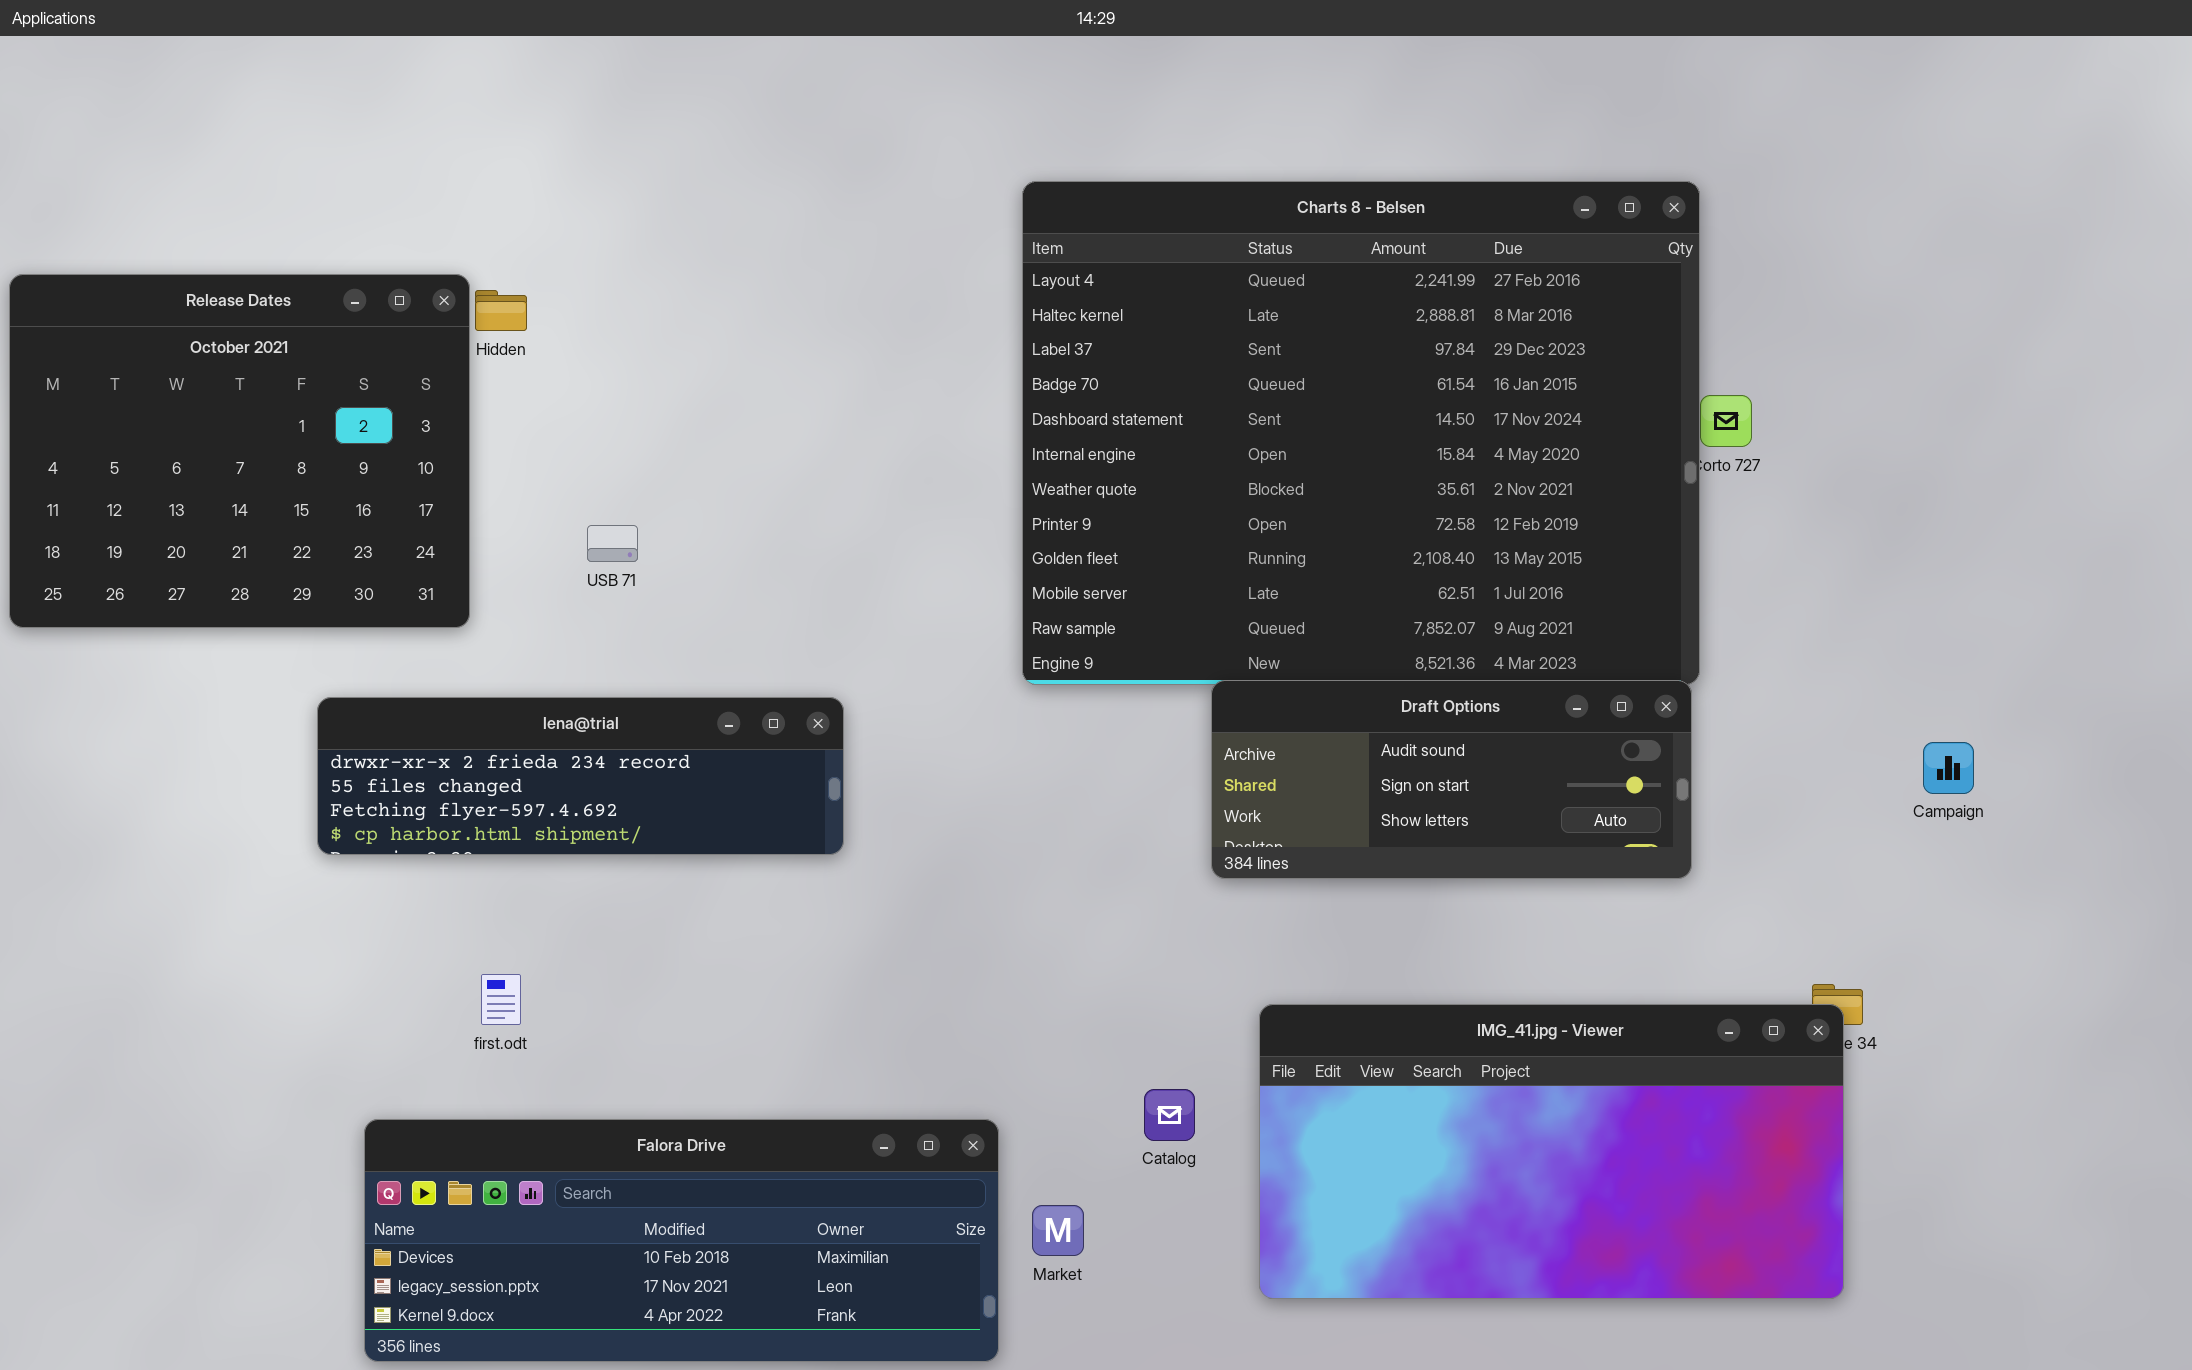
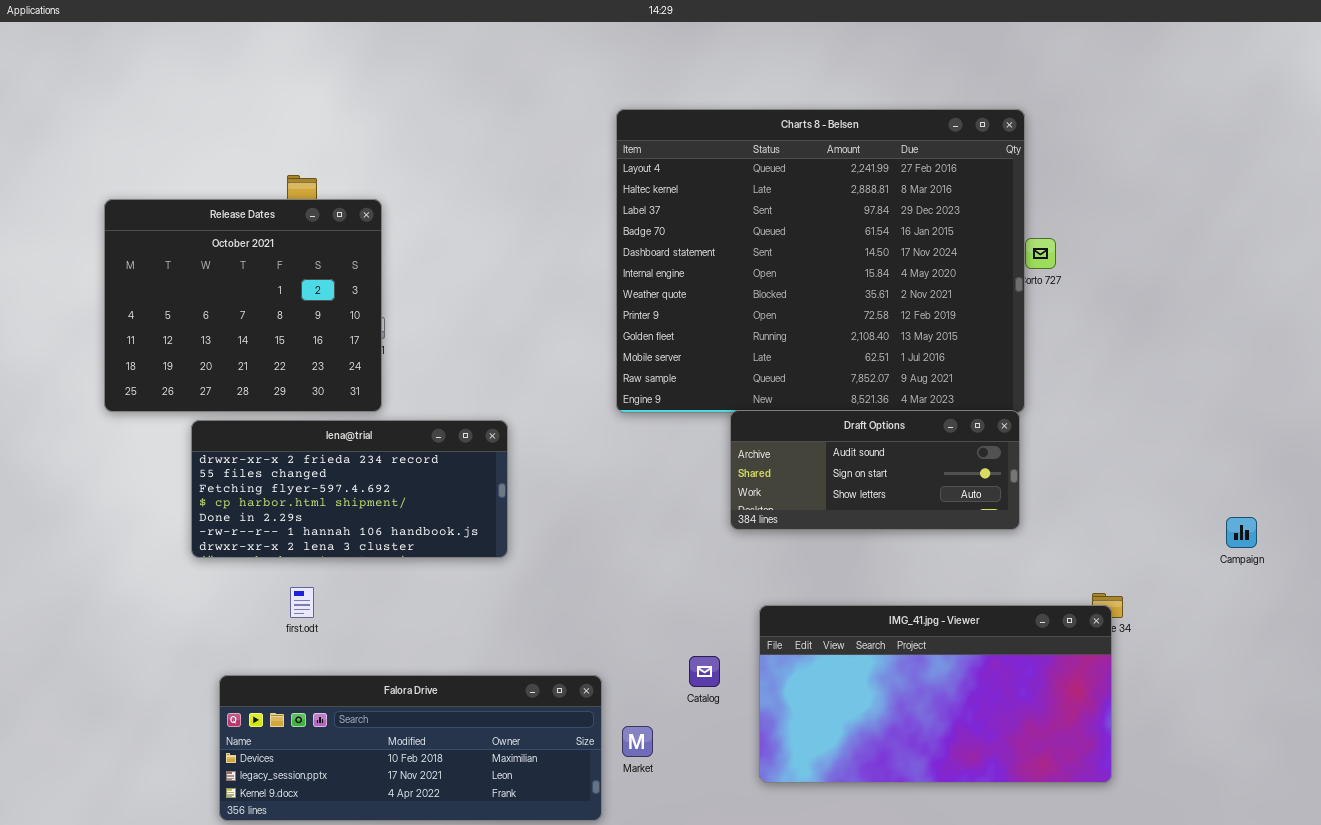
Release Dates: [9,274,470,628] -> [104,199,382,412], moved
lena@trial: [317,697,844,855] -> [191,420,508,558], resized
Campaign: [1923,742,1974,794] -> [1226,517,1257,548], moved

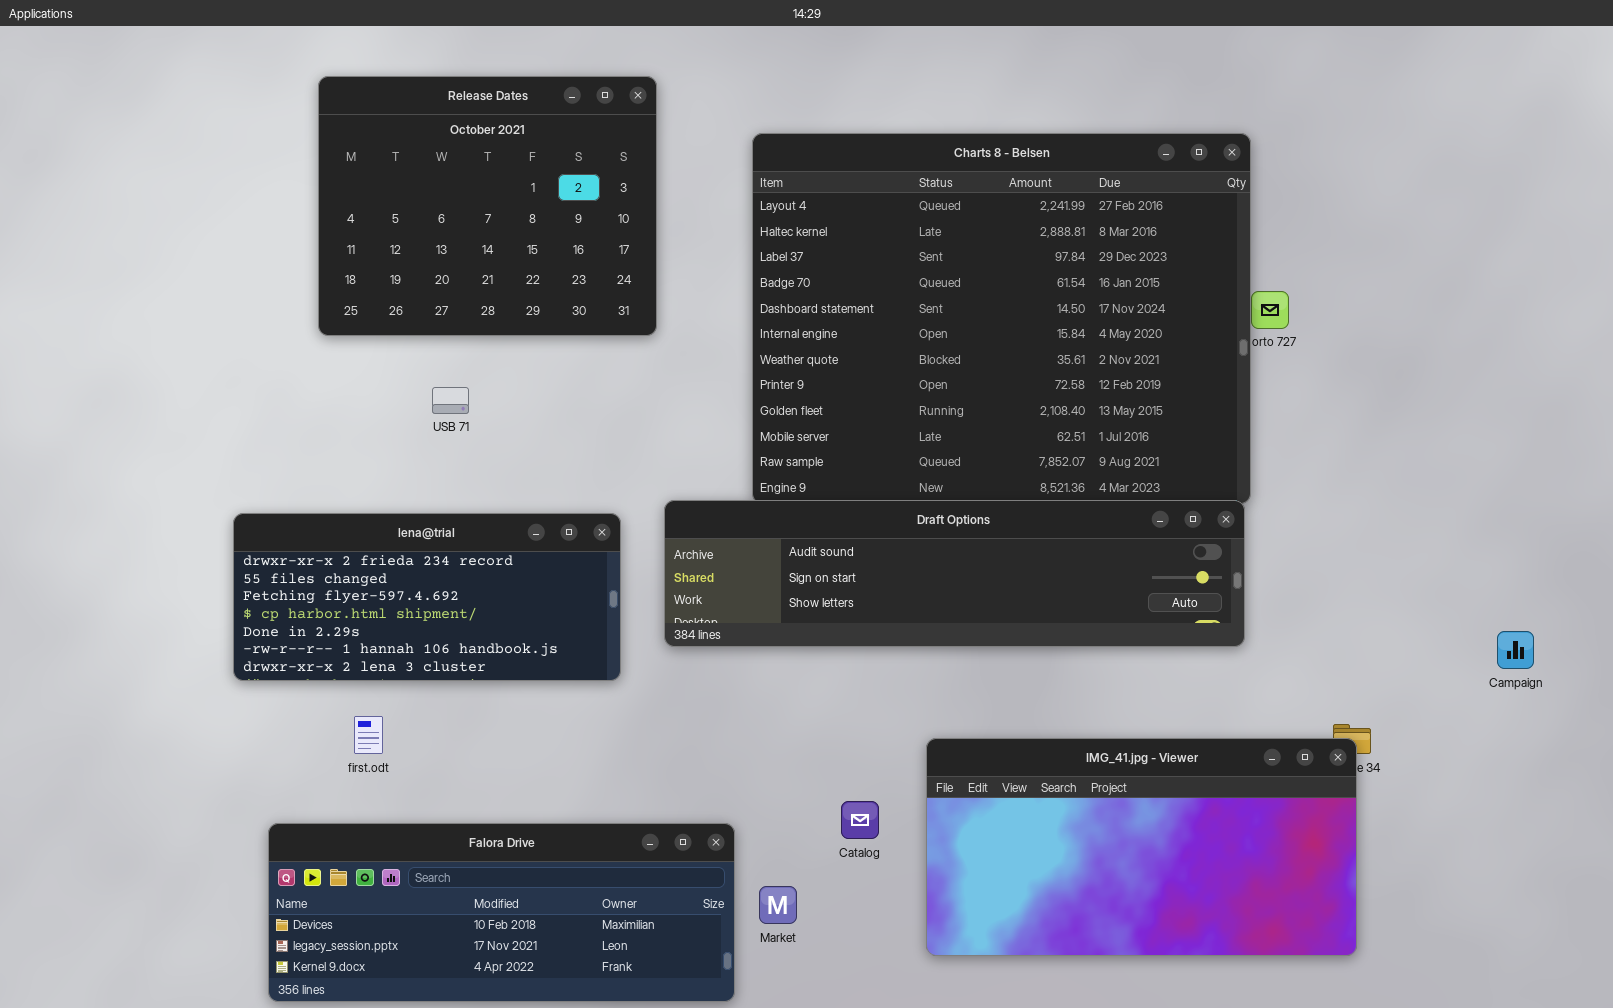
Release Dates: [104,199,382,412] -> [318,76,657,336], moved
Draft Options: [730,410,1020,530] -> [664,500,1245,647], resized

